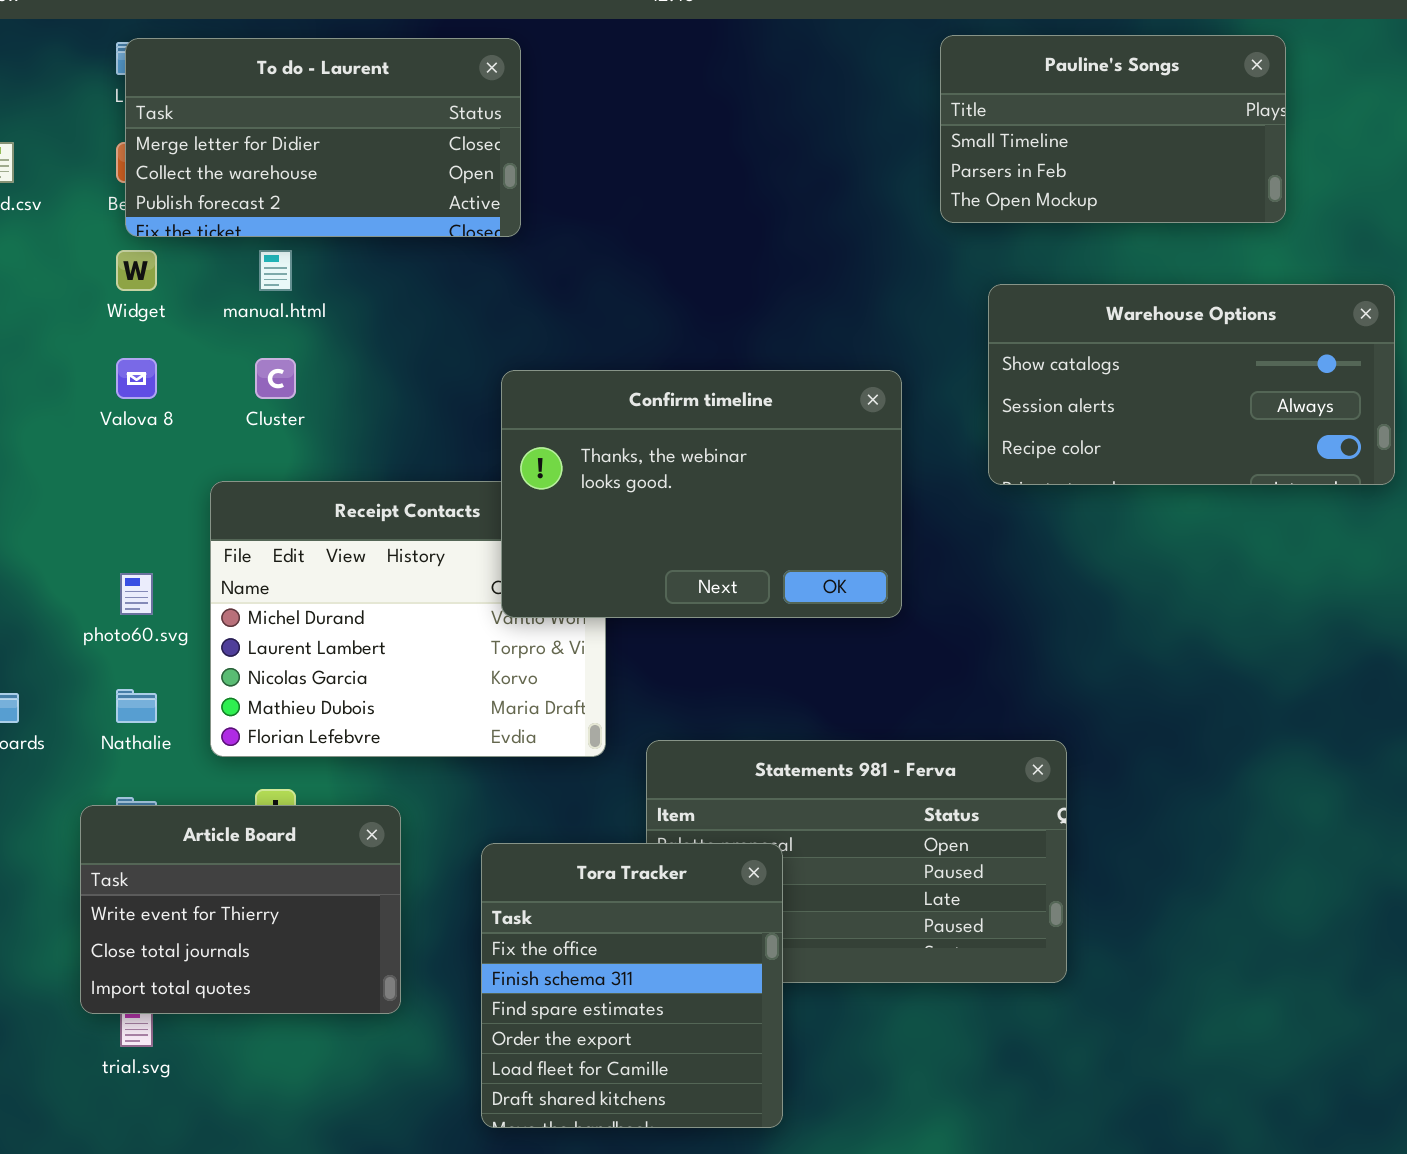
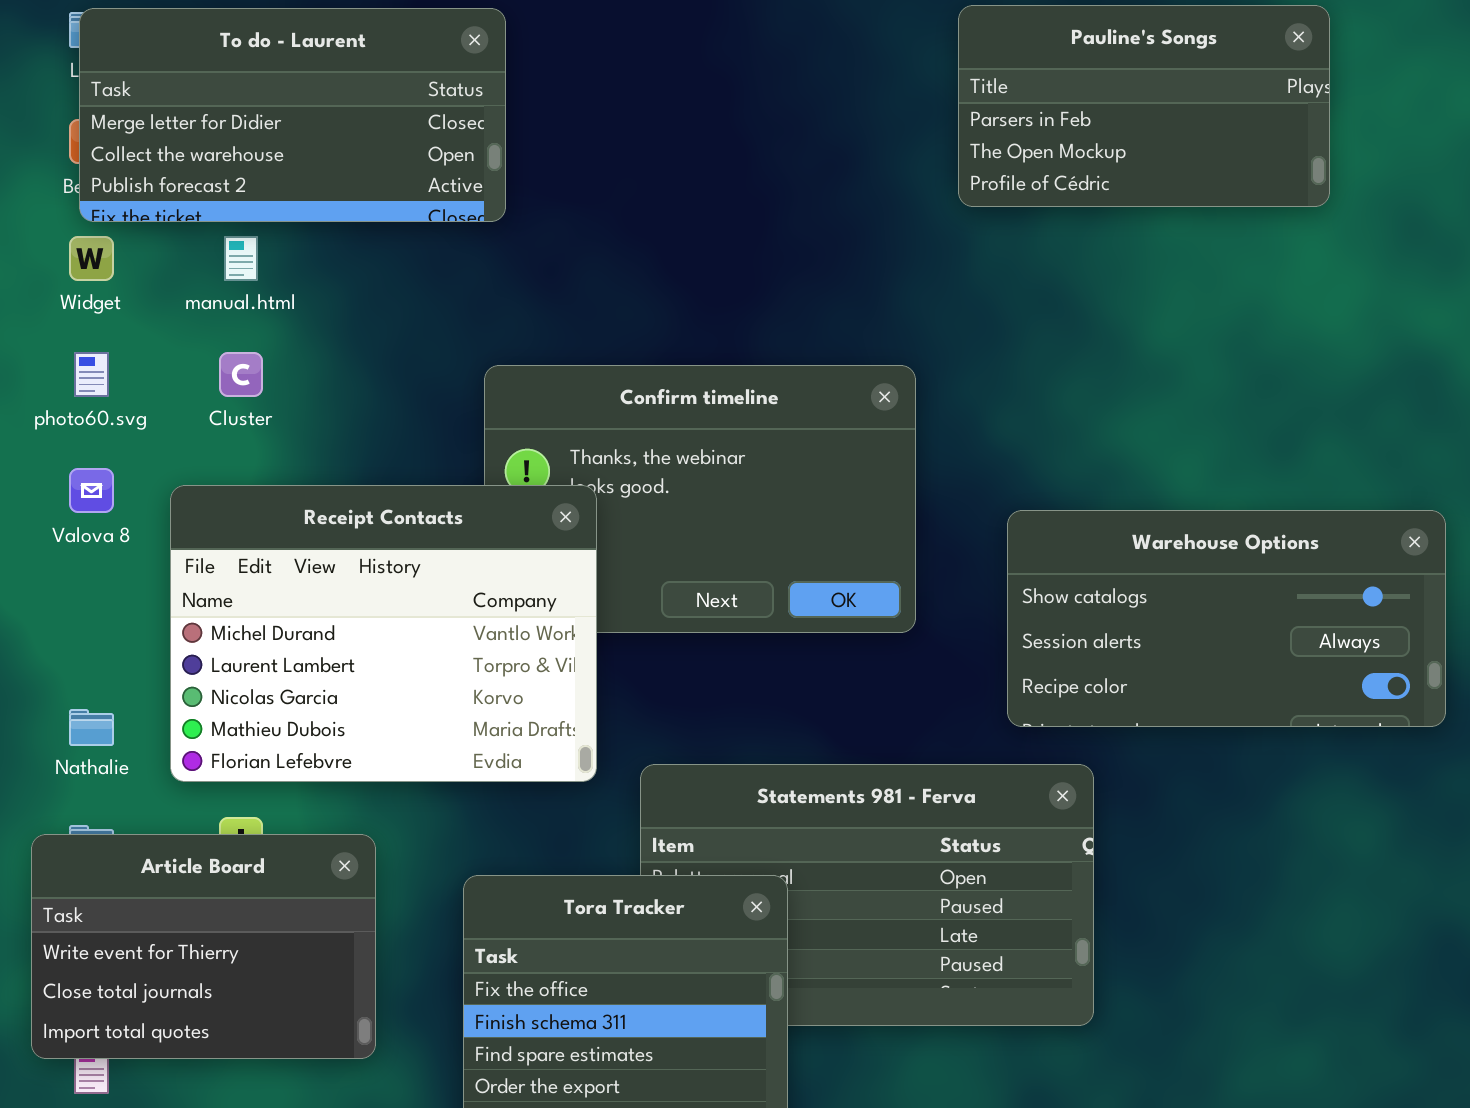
Pauline's Songs: [940,35,1286,223] -> [958,5,1330,207], scrolled down 1 row
Warehouse Options: [988,284,1395,485] -> [1007,510,1446,727], moved
Valova 8: [116,358,157,399] -> [69,468,114,513], moved
Receipt Contacts: [210,481,606,757] -> [170,485,597,782], raised
photo60.svg: [120,573,153,615] -> [74,352,109,397], moved

